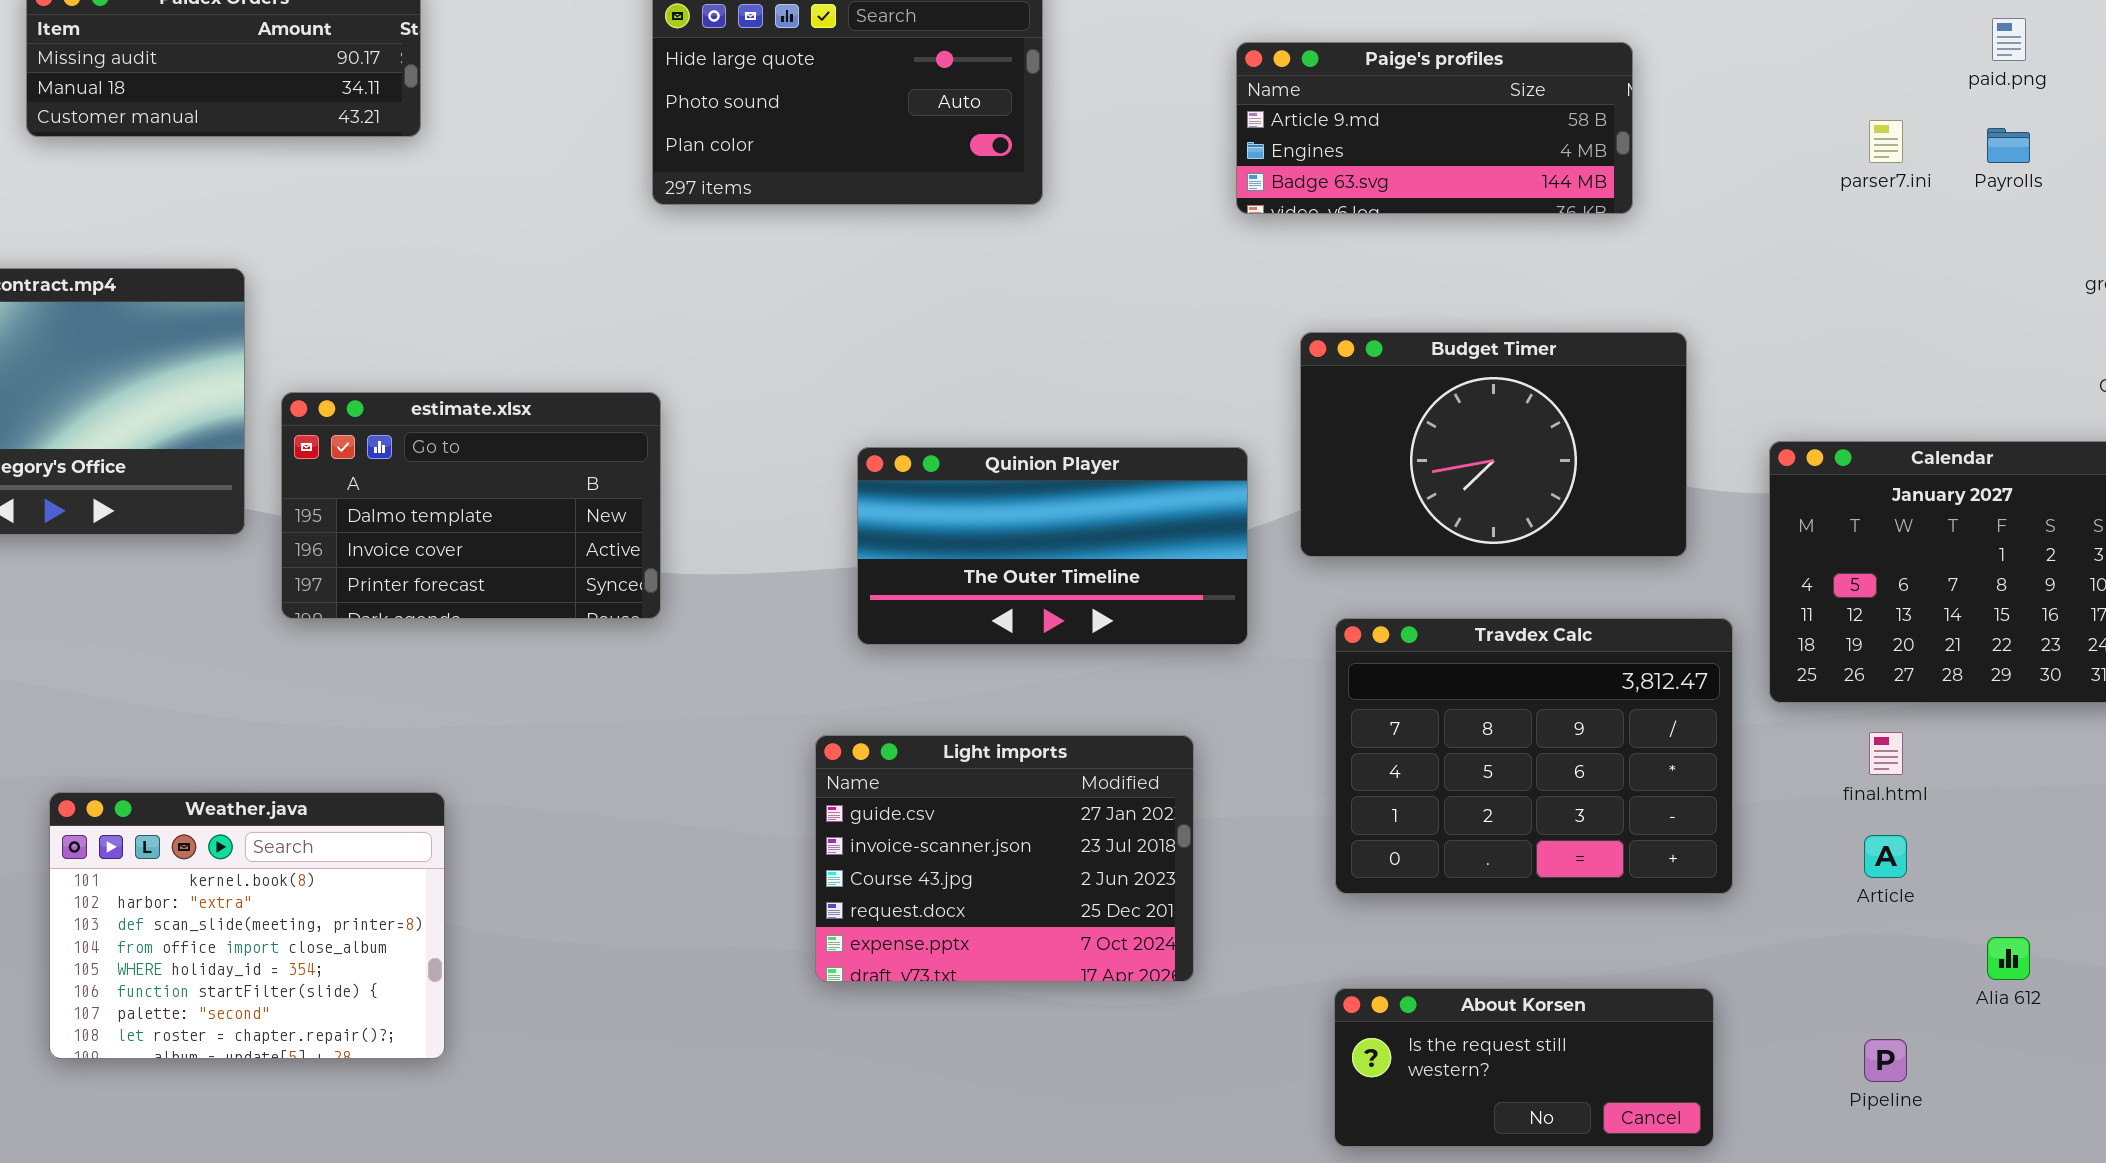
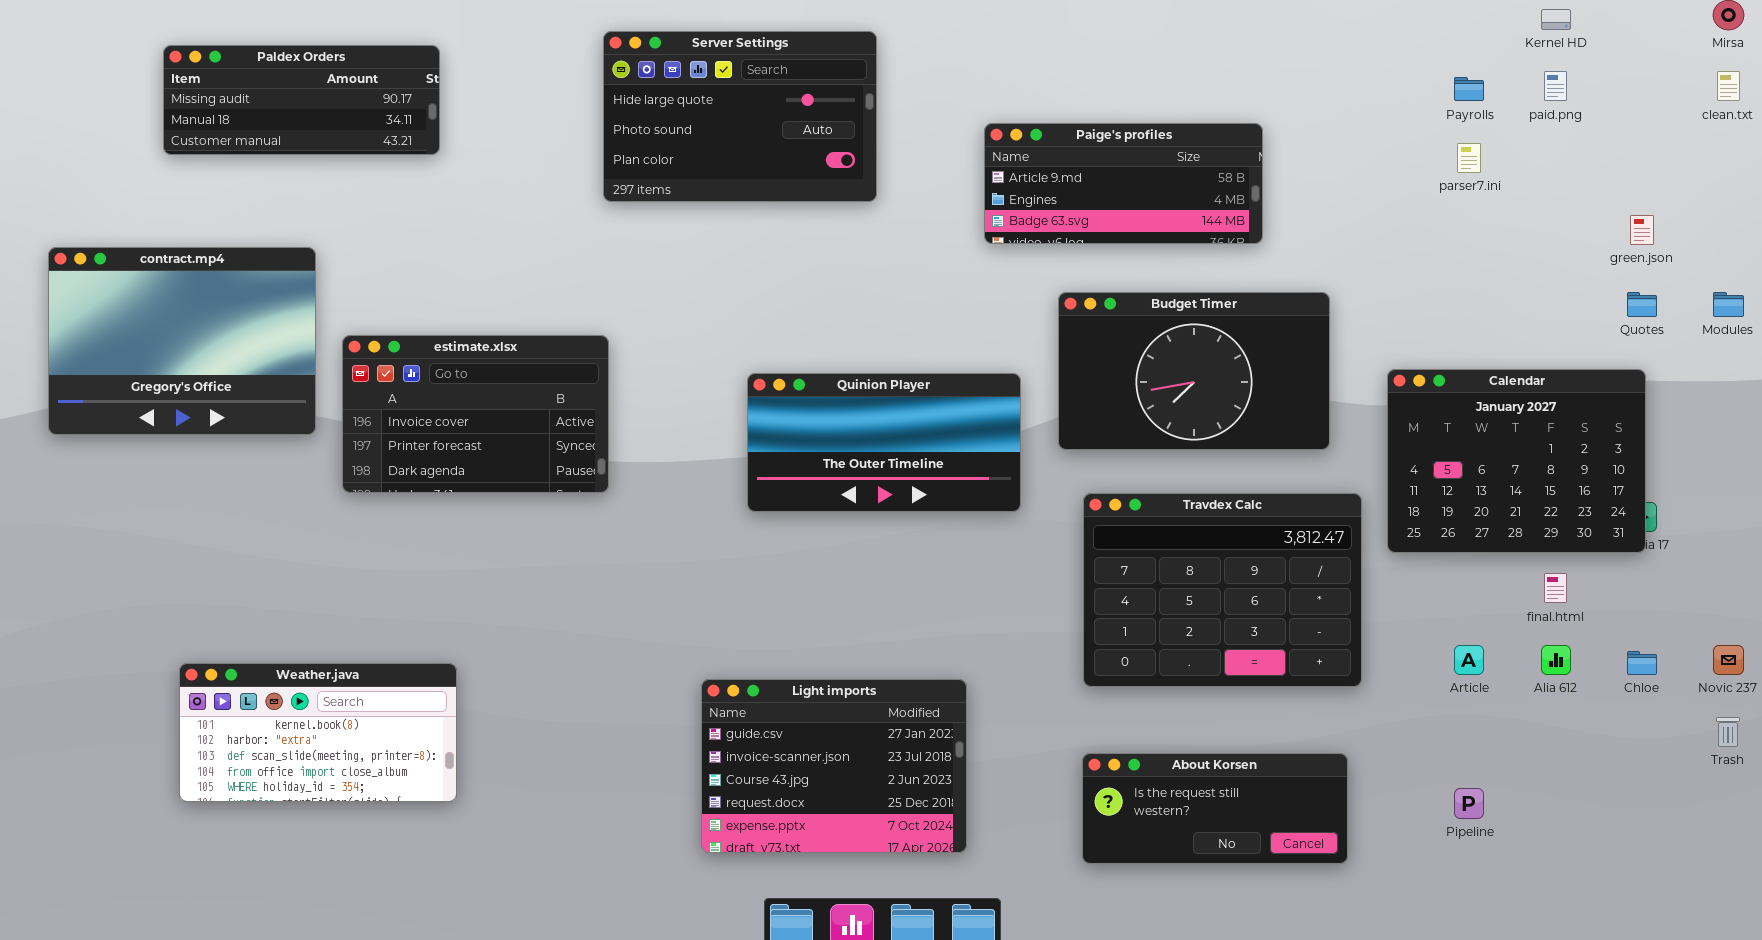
Paige's profiles: [1236,42,1633,214] -> [984,123,1263,244], moved
Payrolls: [1987,128,2030,163] -> [1454,77,1484,101], moved
estimate.xlsx: [281,392,661,619] -> [342,335,609,493], scrolled down 1 row
final.html: [1869,732,1903,775] -> [1544,573,1567,603], moved
Light imports: [815,735,1194,982] -> [701,679,967,853], moved
Weather.java: [49,792,445,1059] -> [179,663,457,802], resized
Alia 612: [1987,937,2030,980] -> [1541,645,1571,675], moved

